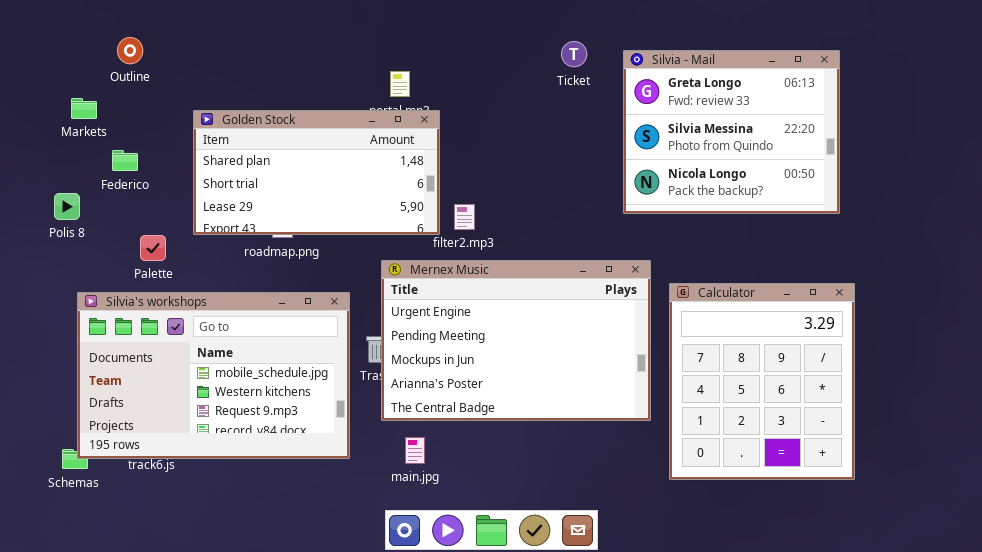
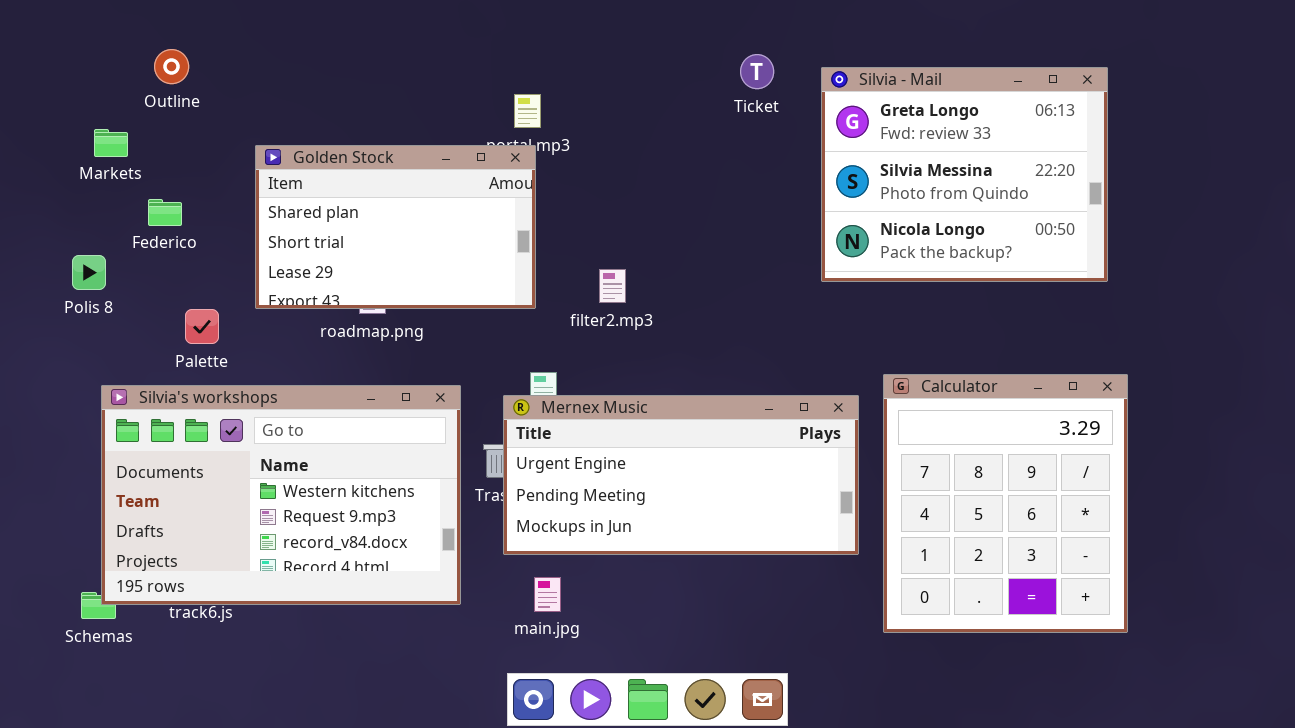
Golden Stock: [193,110,440,235] -> [255,145,536,309], resized
Mernex Music: [381,260,651,421] -> [503,395,859,555], resized
Silvia's workshops: [77,292,350,459] -> [101,385,461,605], scrolled down 1 row

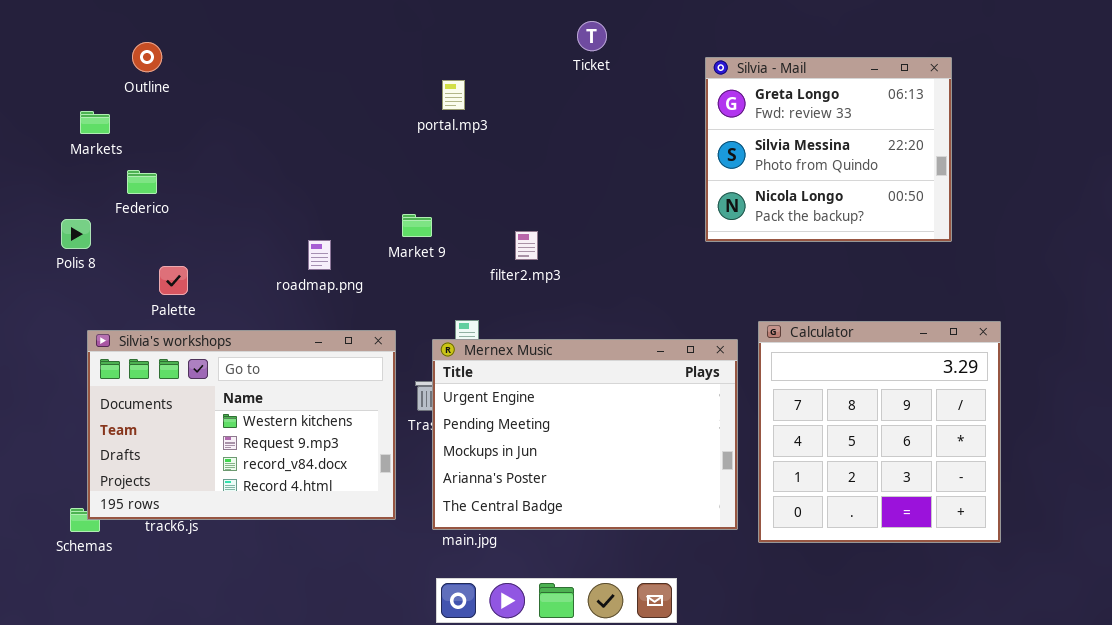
Ticket: [740,54,774,89] -> [577,21,607,51], moved
Golden Stock: [255,145,536,309] -> none, closed
Calculator: [883,374,1128,633] -> [758,321,1001,543], resized
Mernex Music: [503,395,859,555] -> [432,339,738,530], resized

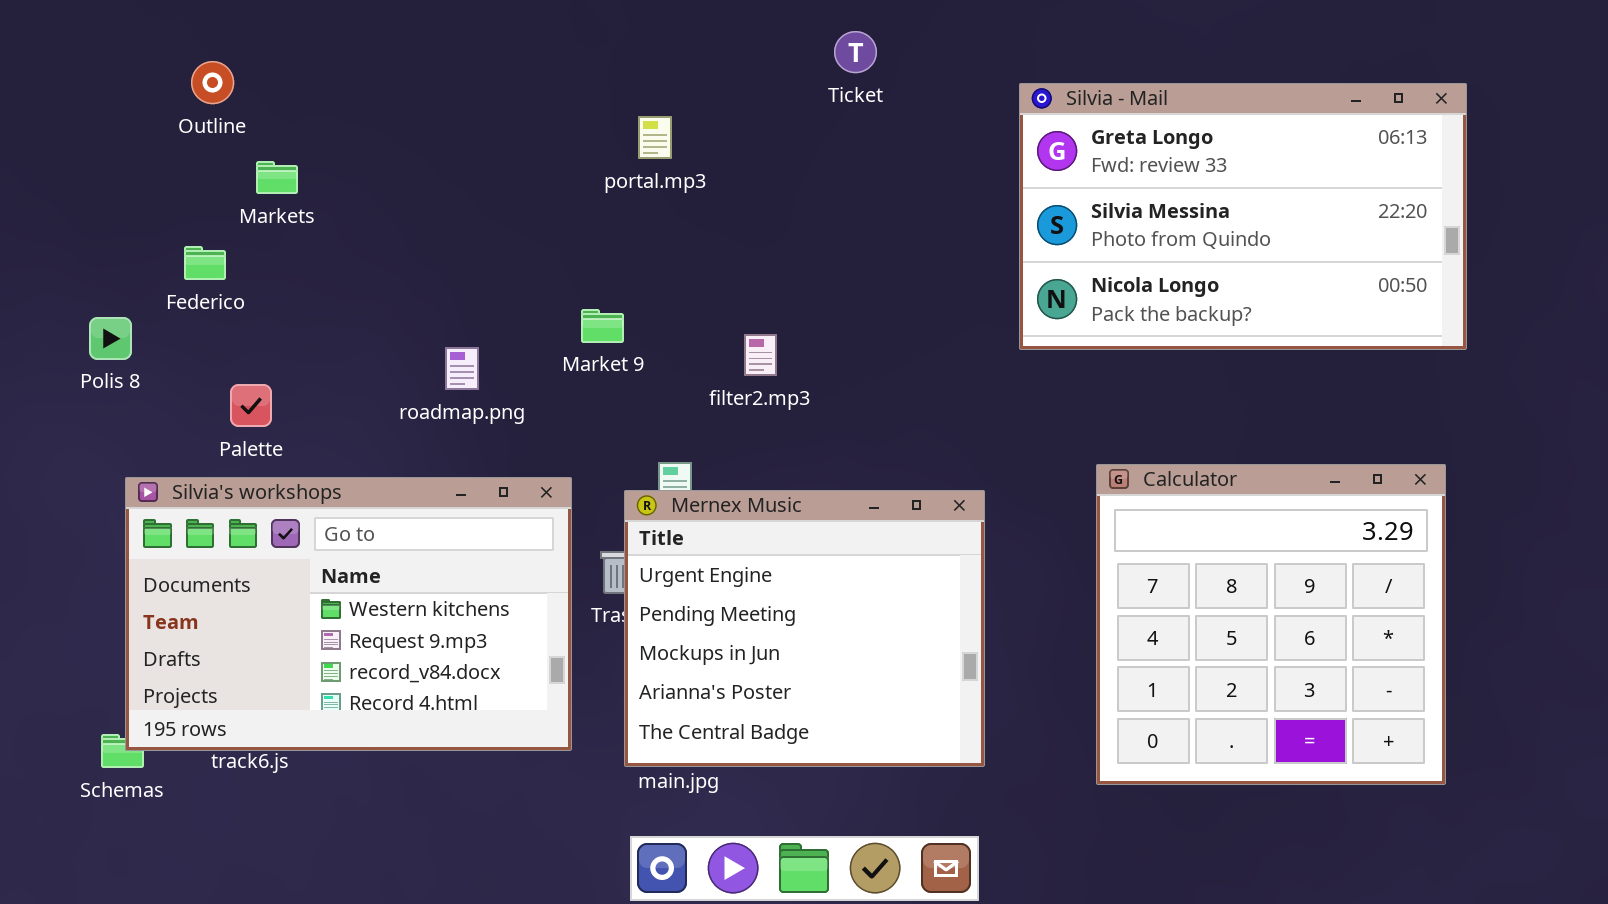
Silvia - Mail: [705,57,952,242] -> [1019,83,1467,350], resized
Markets: [80,111,110,134] -> [256,161,298,194], moved
Mernex Music: [432,339,738,530] -> [624,490,985,767], resized

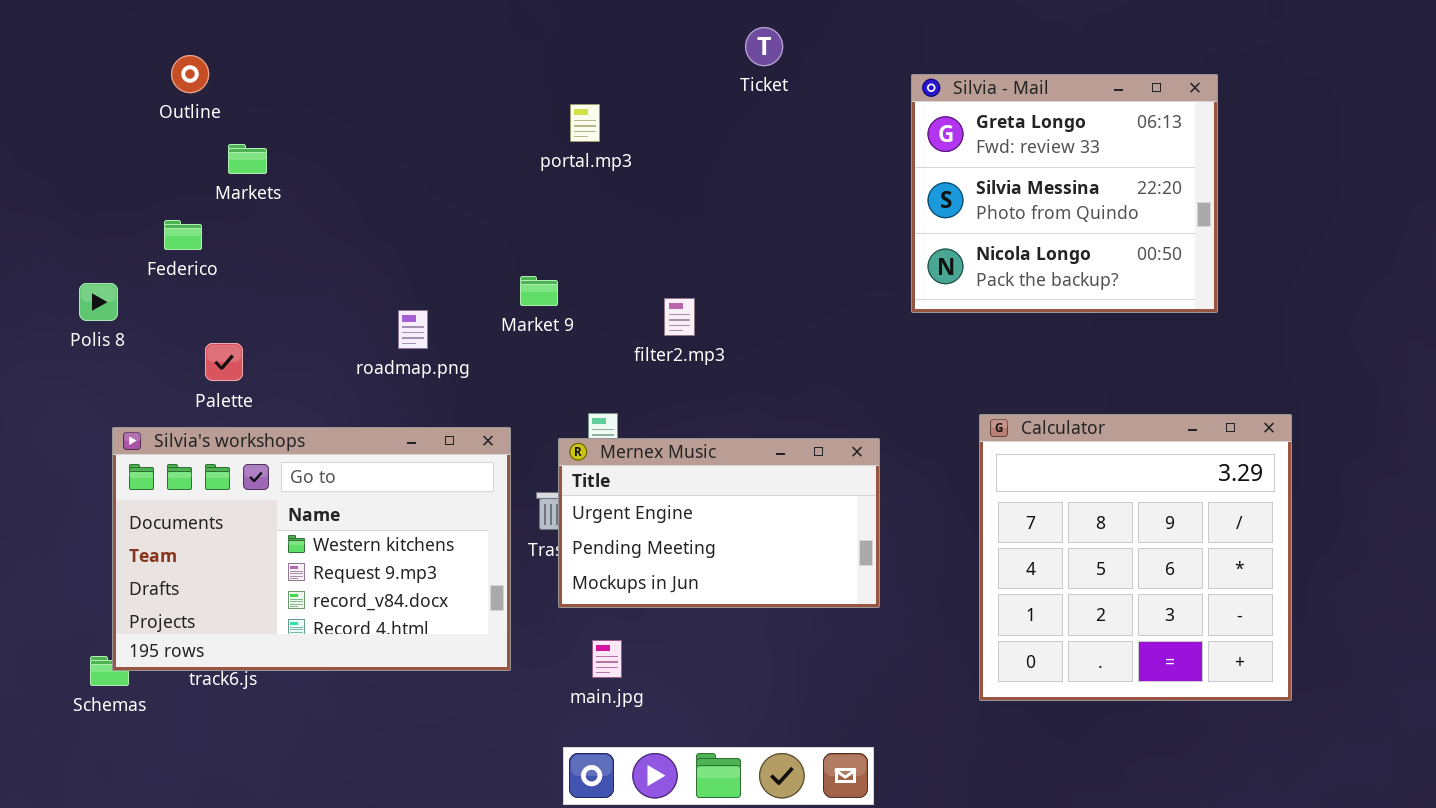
Silvia - Mail: [1019,83,1467,350] -> [911,74,1218,313], resized
Mernex Music: [624,490,985,767] -> [558,438,880,608], resized

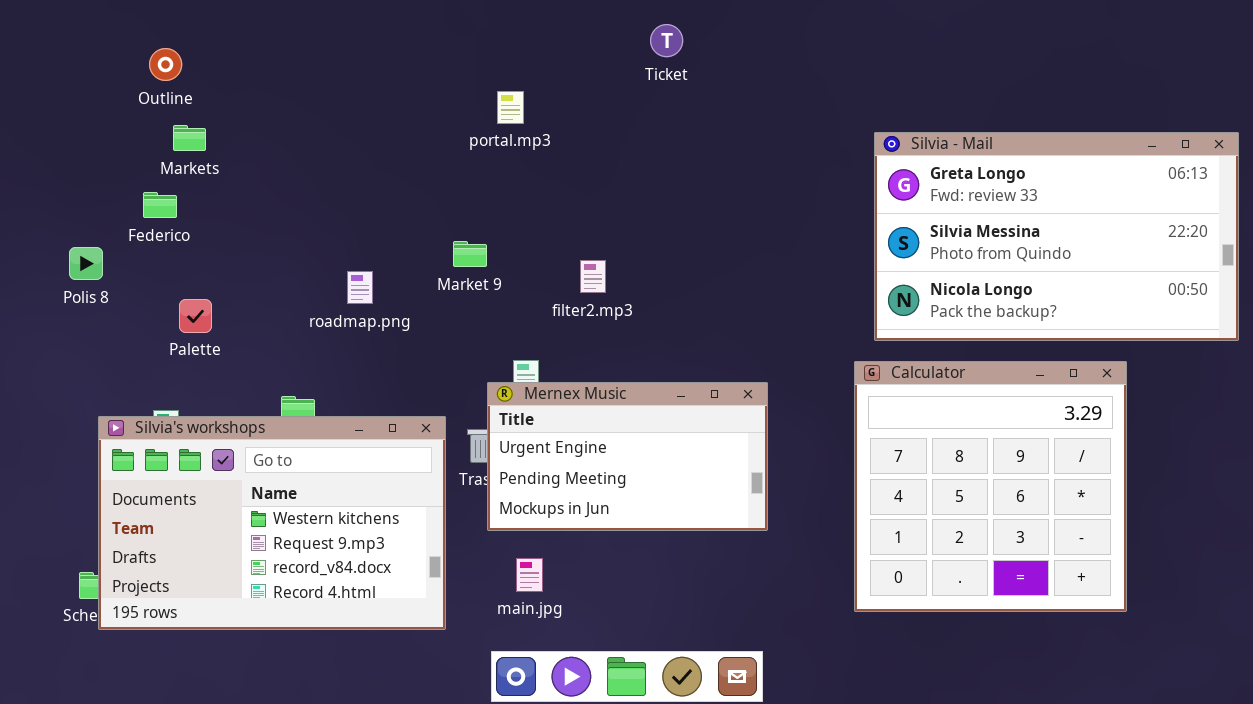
Silvia - Mail: [911,74,1218,313] -> [874,132,1239,341], moved, resized
Markets: [228,144,267,174] -> [173,125,206,151], moved
Silvia's workshops: [112,427,511,671] -> [98,416,446,630], moved

